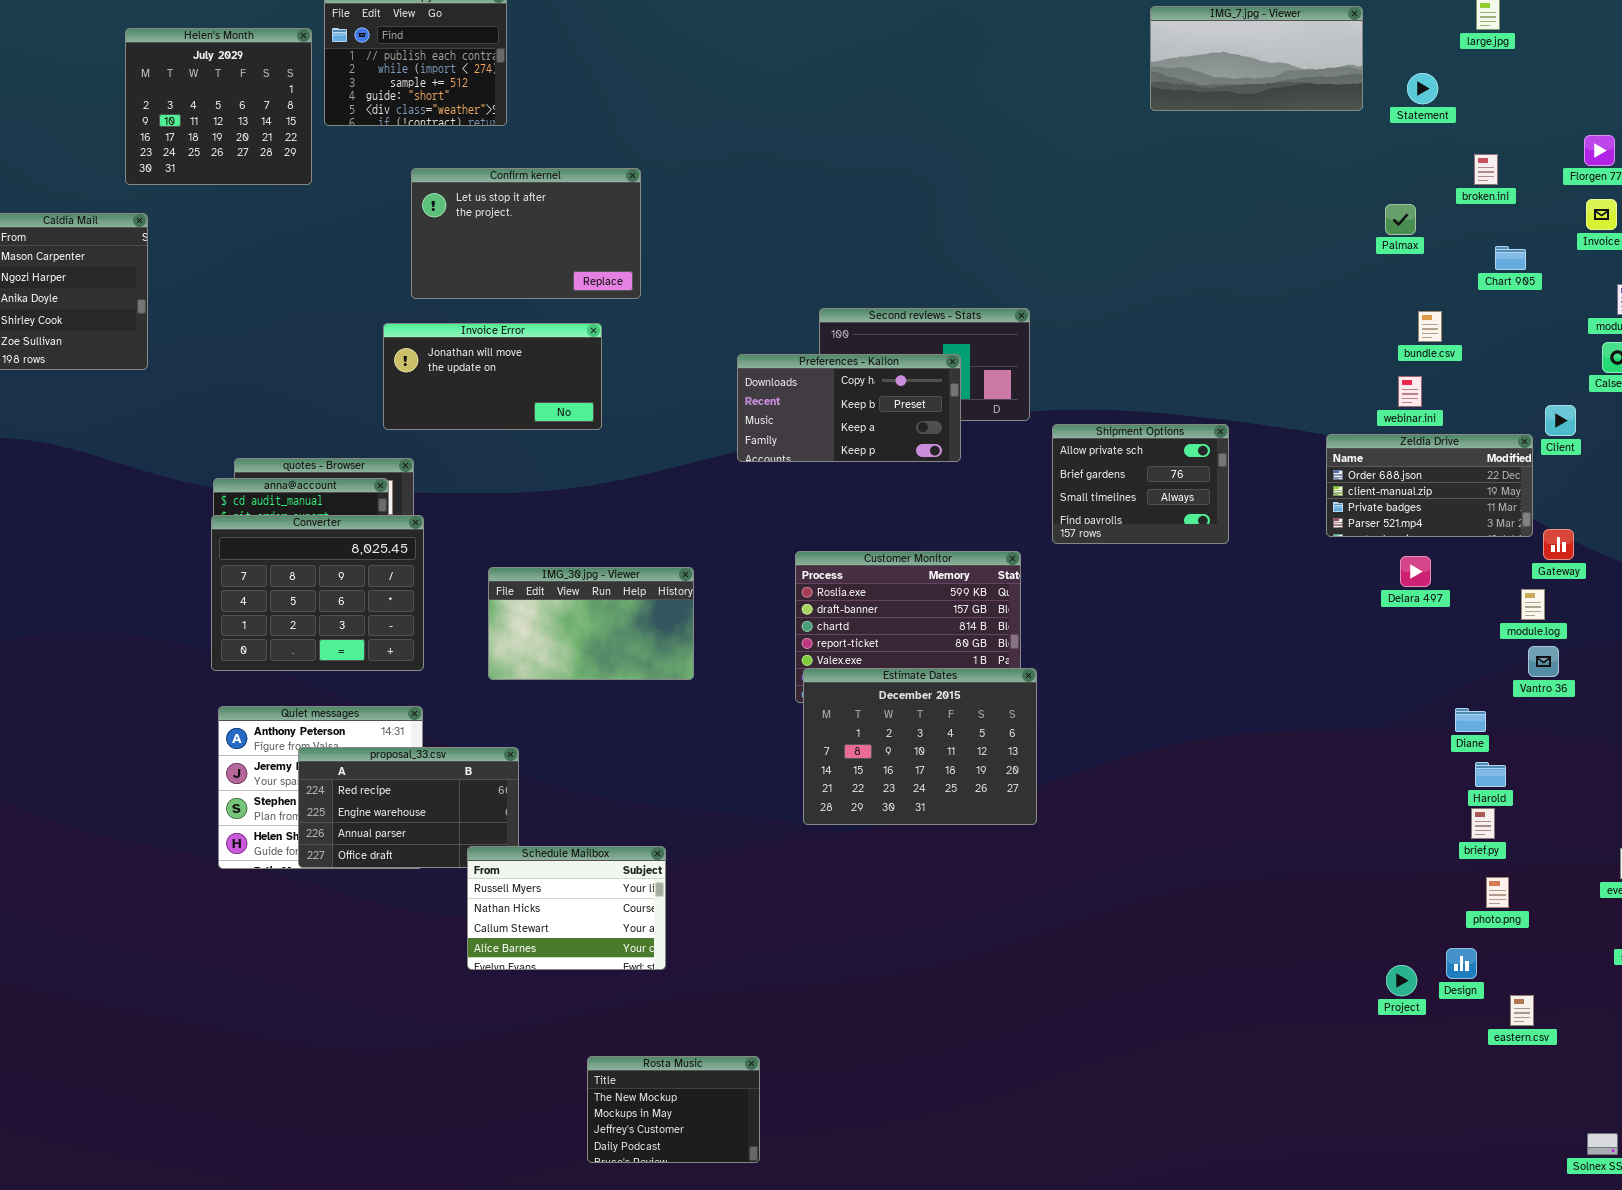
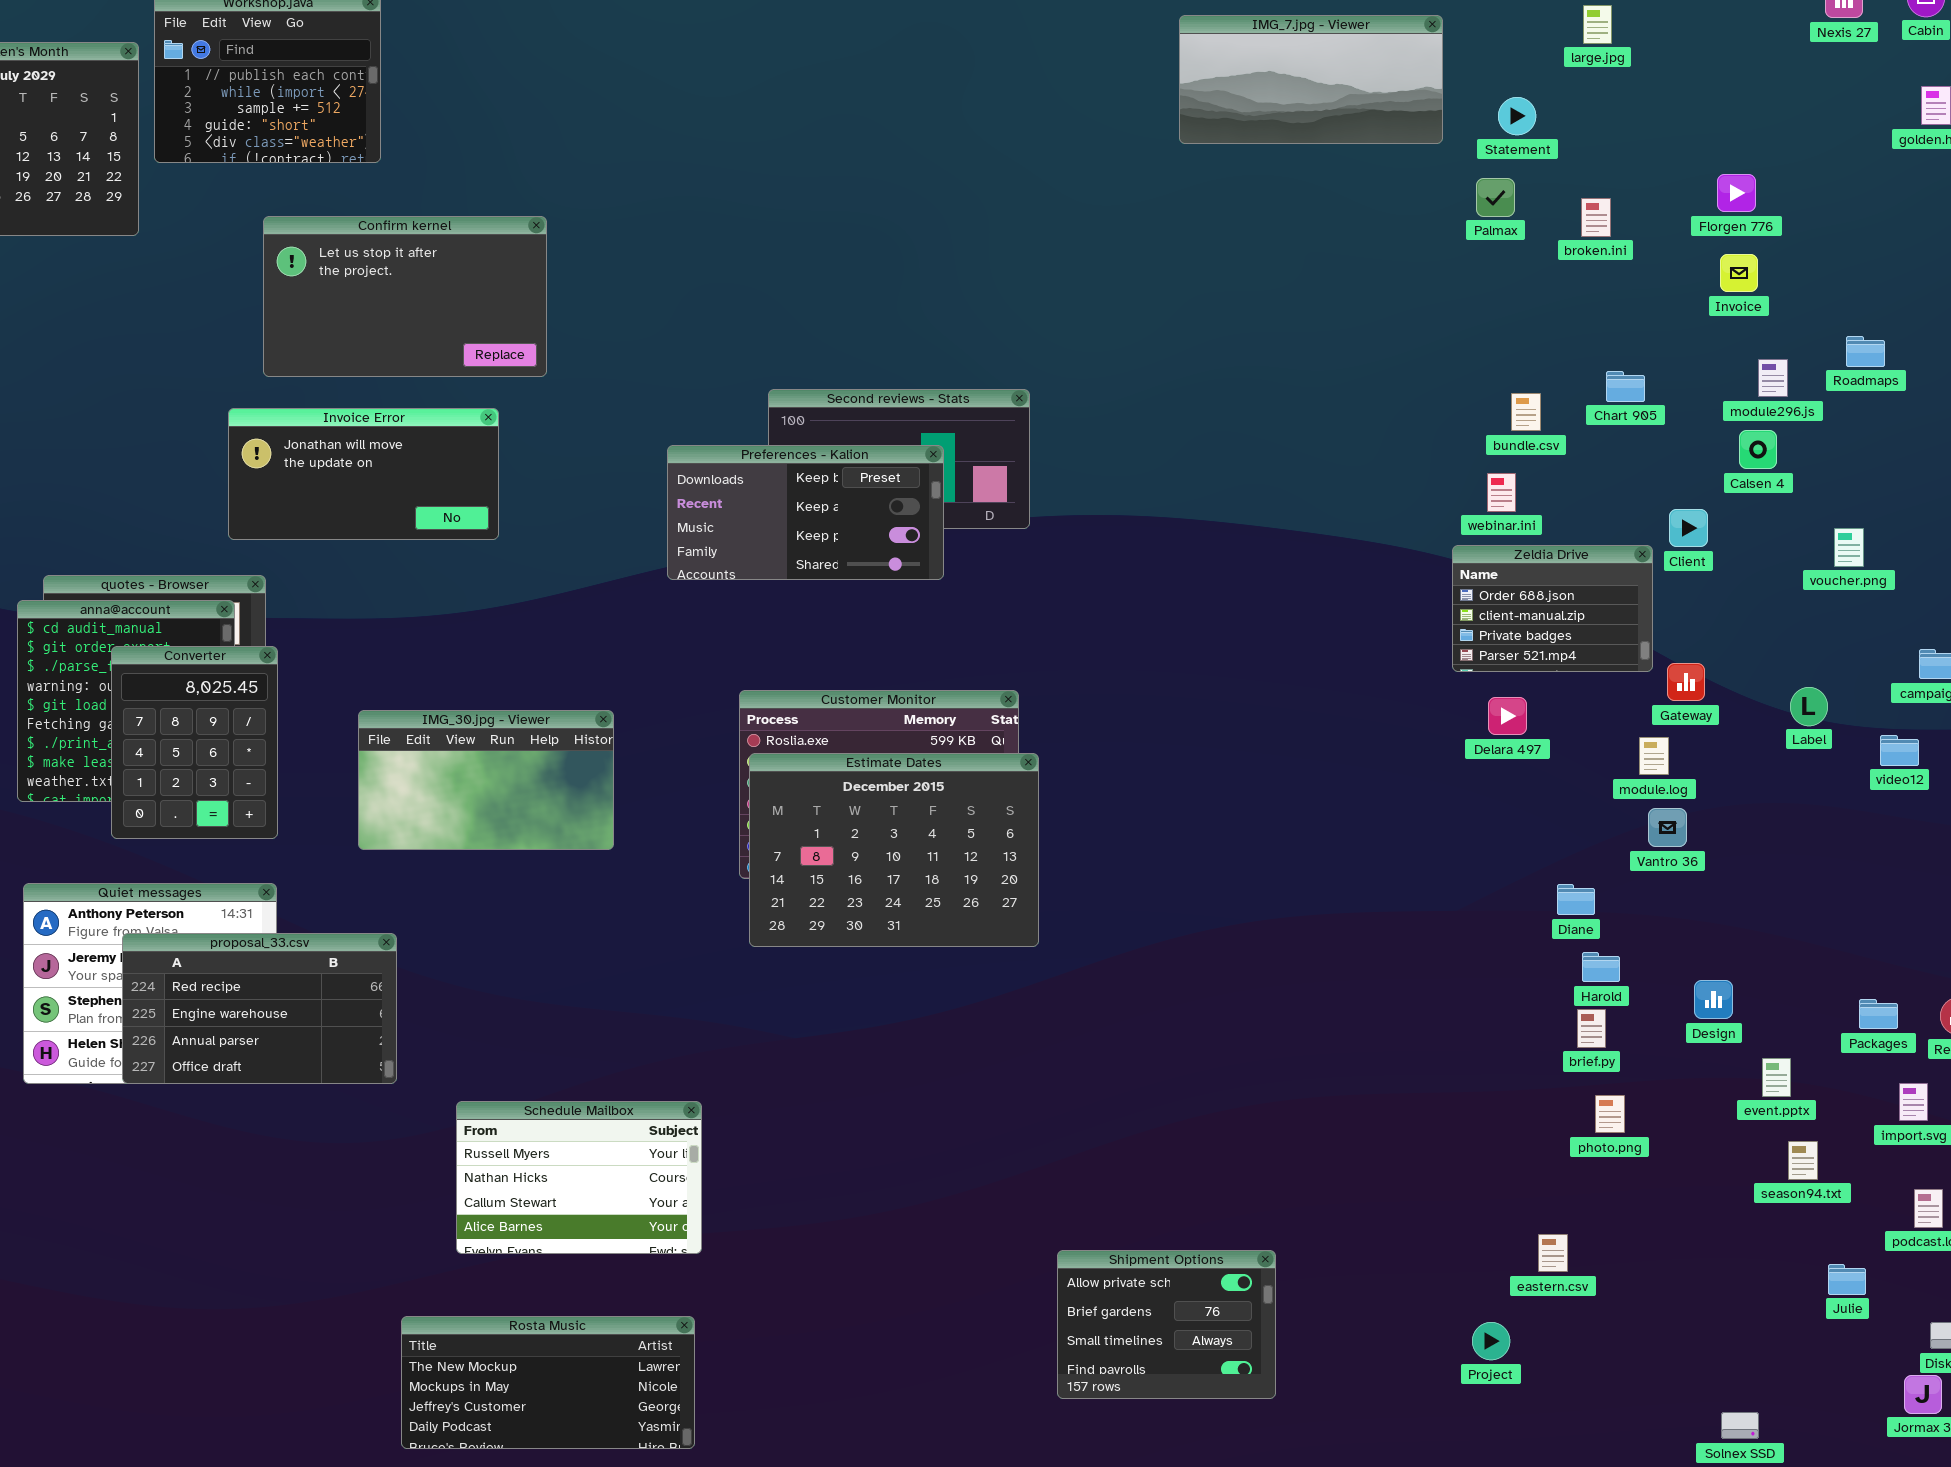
Palmax: [1385,204,1416,235] -> [1476,178,1515,217], moved
Chart 905: [1495,246,1526,270] -> [1606,371,1645,402], moved
Preferences - Kalion: [737,354,961,462] -> [667,445,944,580], scrolled down 1 row
Shipment Options: [1052,424,1229,544] -> [1057,1250,1276,1399], moved
Zeldia Drive: [1326,434,1533,537] -> [1452,545,1653,672], resized
Converter: [211,515,424,671] -> [111,646,278,839], resized
Estimate Dates: [803,668,1037,825] -> [749,753,1039,947], moved
Schedule Mailbox: [467,846,666,970] -> [456,1101,702,1254], moved
Design: [1446,948,1477,979] -> [1694,980,1733,1019], moved
Project: [1386,965,1417,996] -> [1472,1322,1510,1360], moved
eastern.csv: [1510,995,1534,1026] -> [1538,1234,1568,1272], moved
Rosta Music: [587,1056,760,1163] -> [401,1316,695,1449], resized

